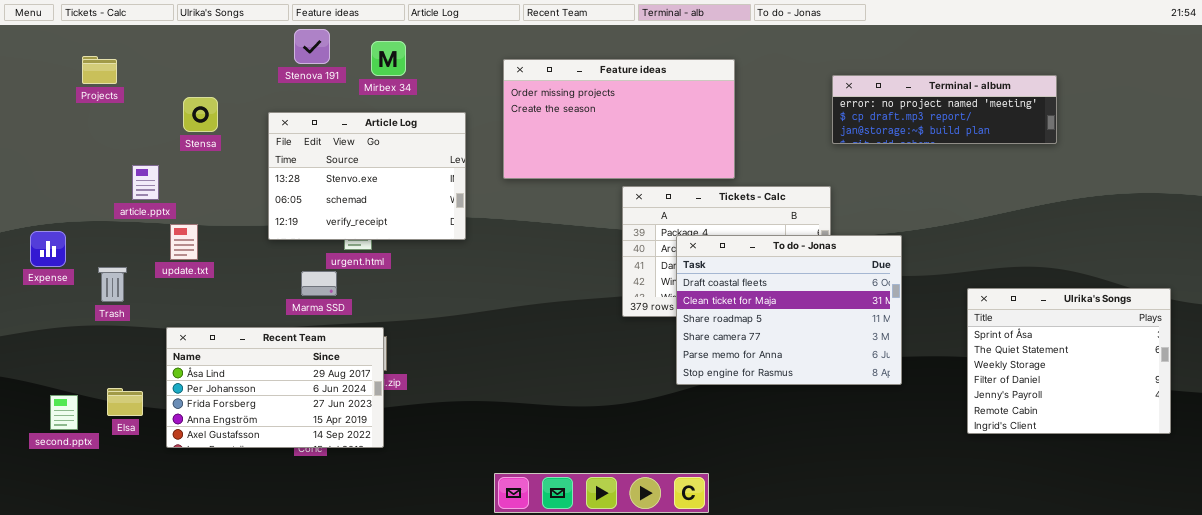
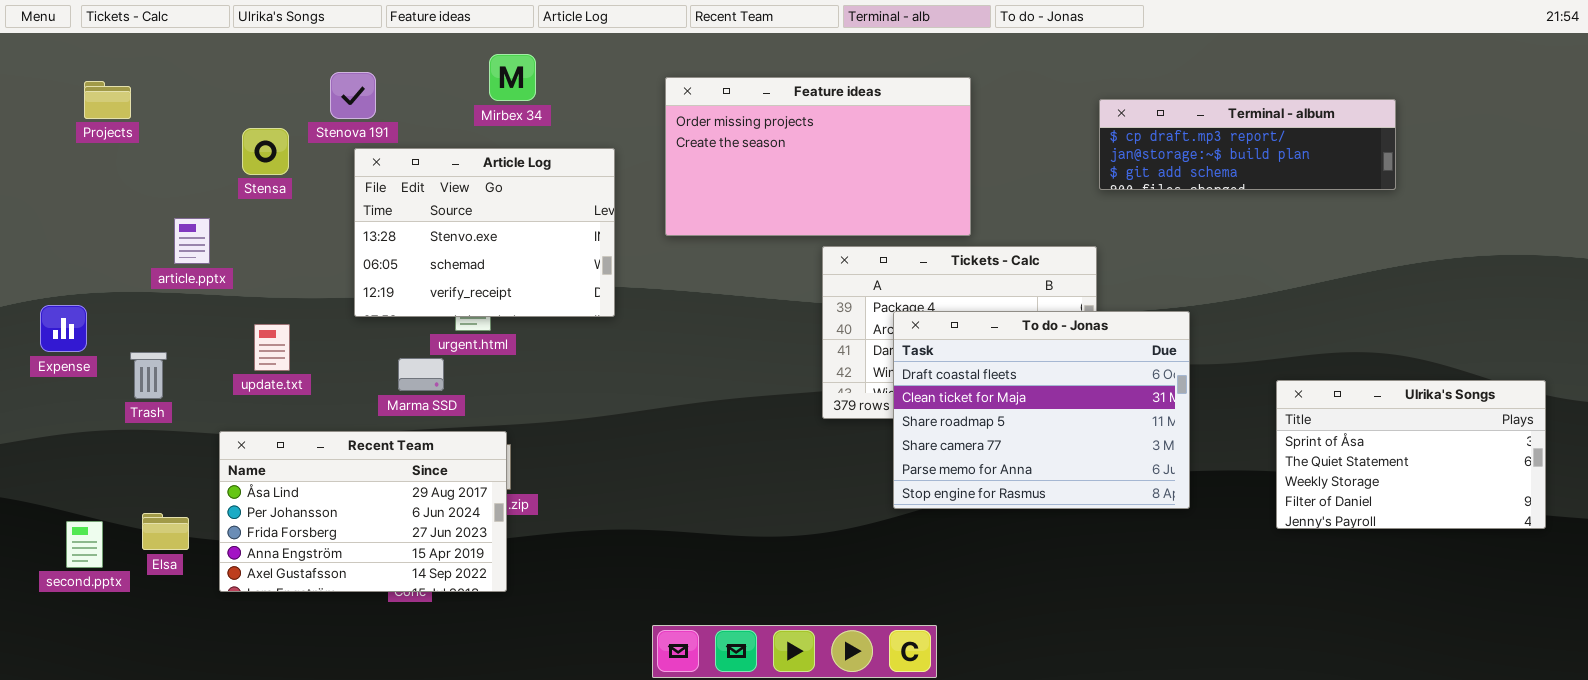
Stenova 191: [294,29,330,64] -> [330,72,376,119], moved
Projects: [82,56,117,84] -> [84,81,131,119], moved
Terminal - album: [832,75,1057,144] -> [1099,99,1396,190], scrolled down 1 row
update.txt: [170,224,198,260] -> [254,324,290,371], moved
Ulrika's Songs: [967,288,1171,434] -> [1276,380,1546,529], resized

